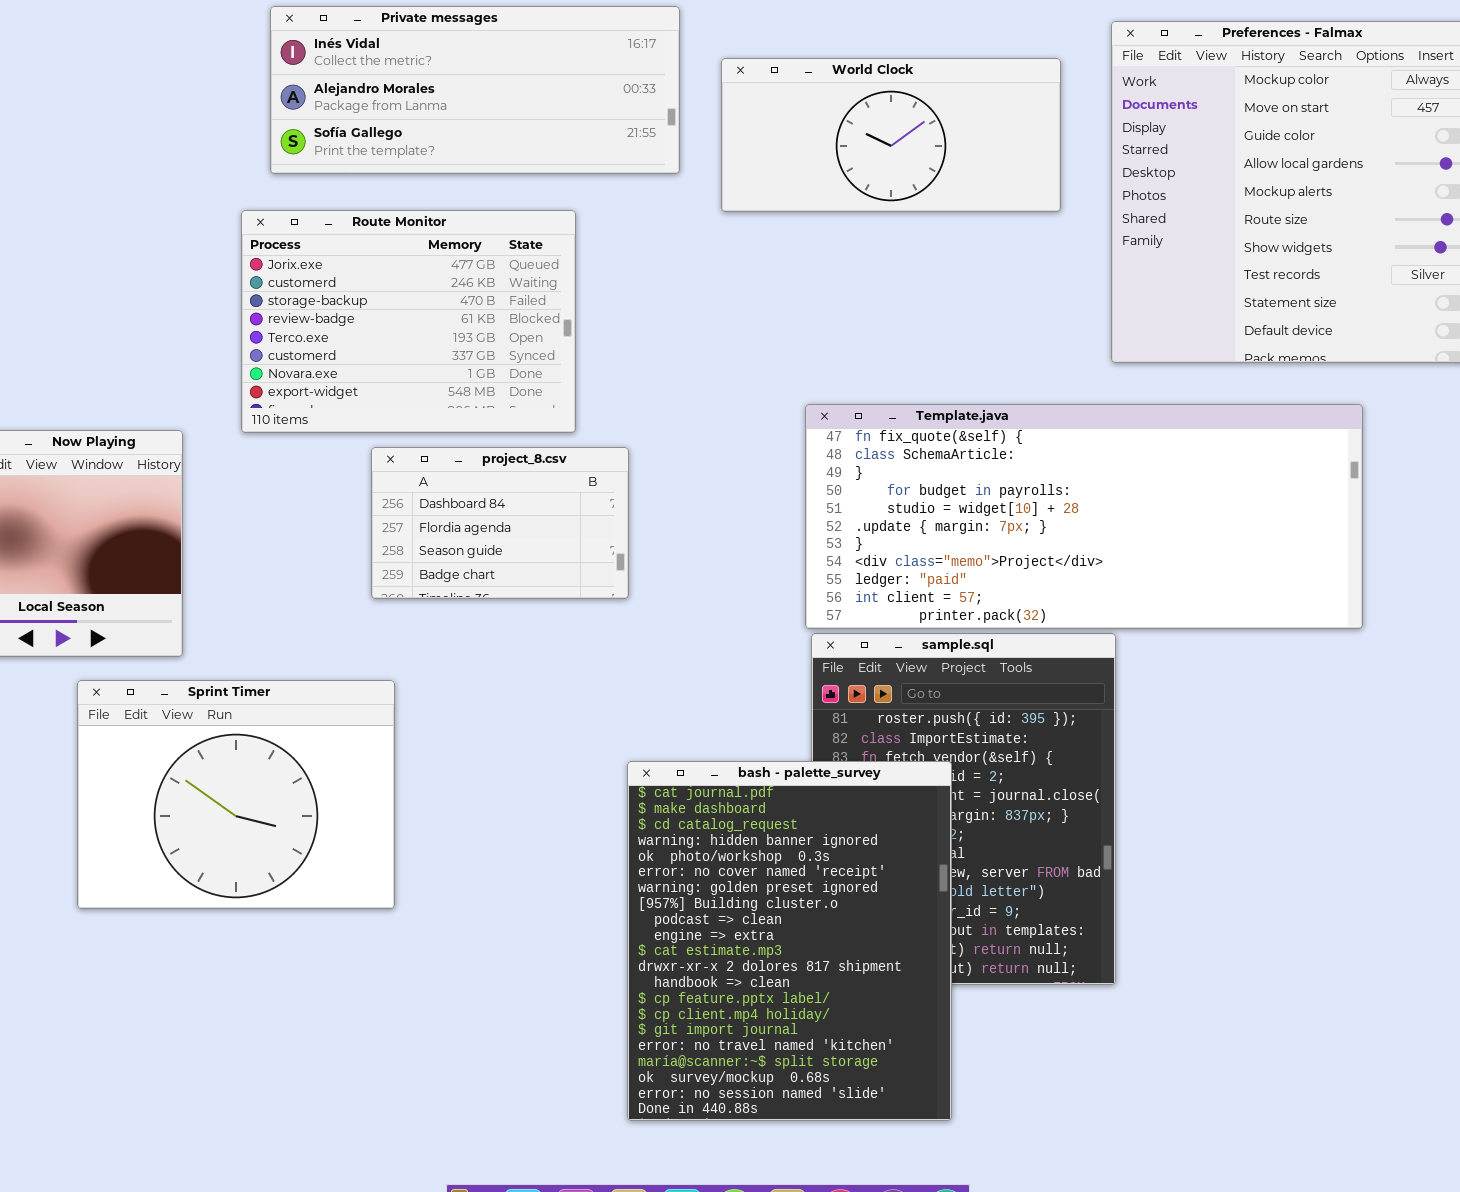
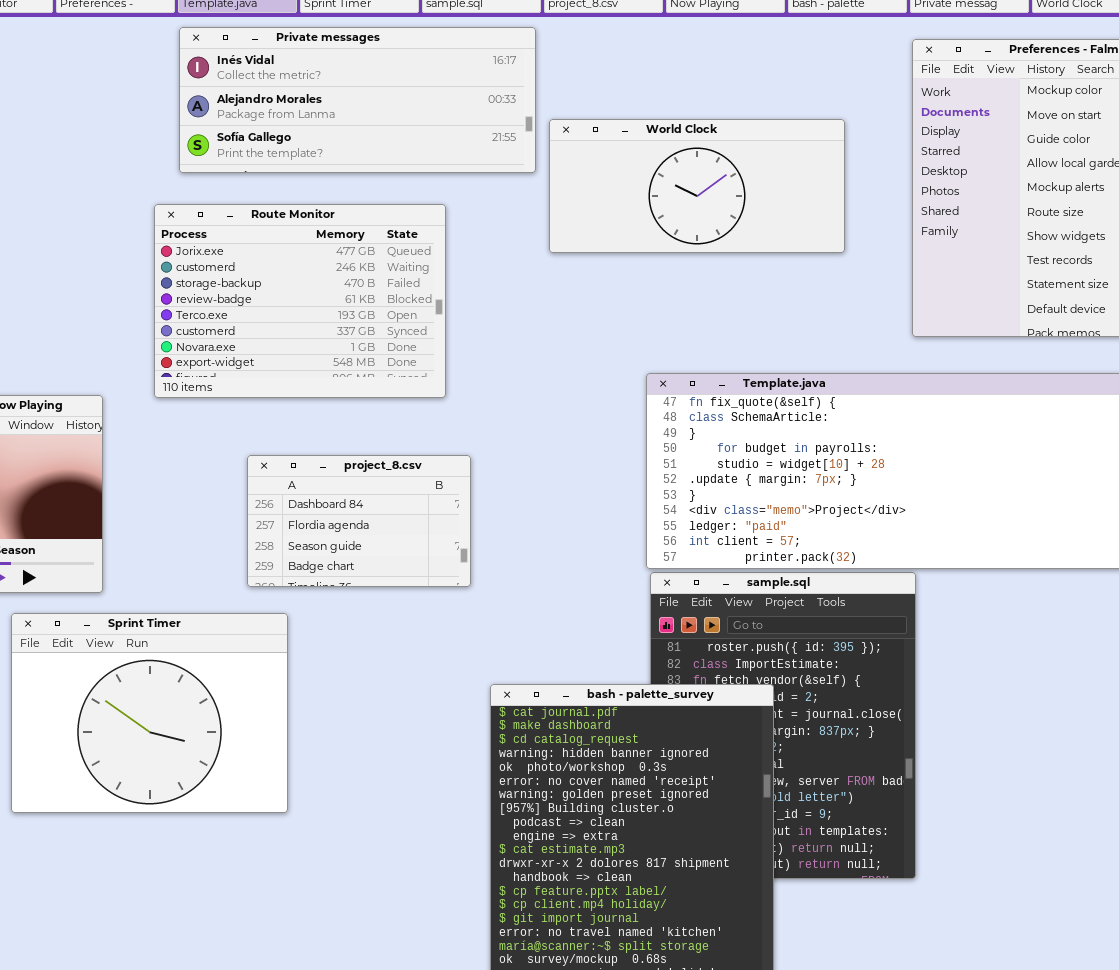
World Clock: [721,58,1061,212] -> [549,119,845,253], moved
project_8.csv: [371,447,629,599] -> [247,455,471,587], moved

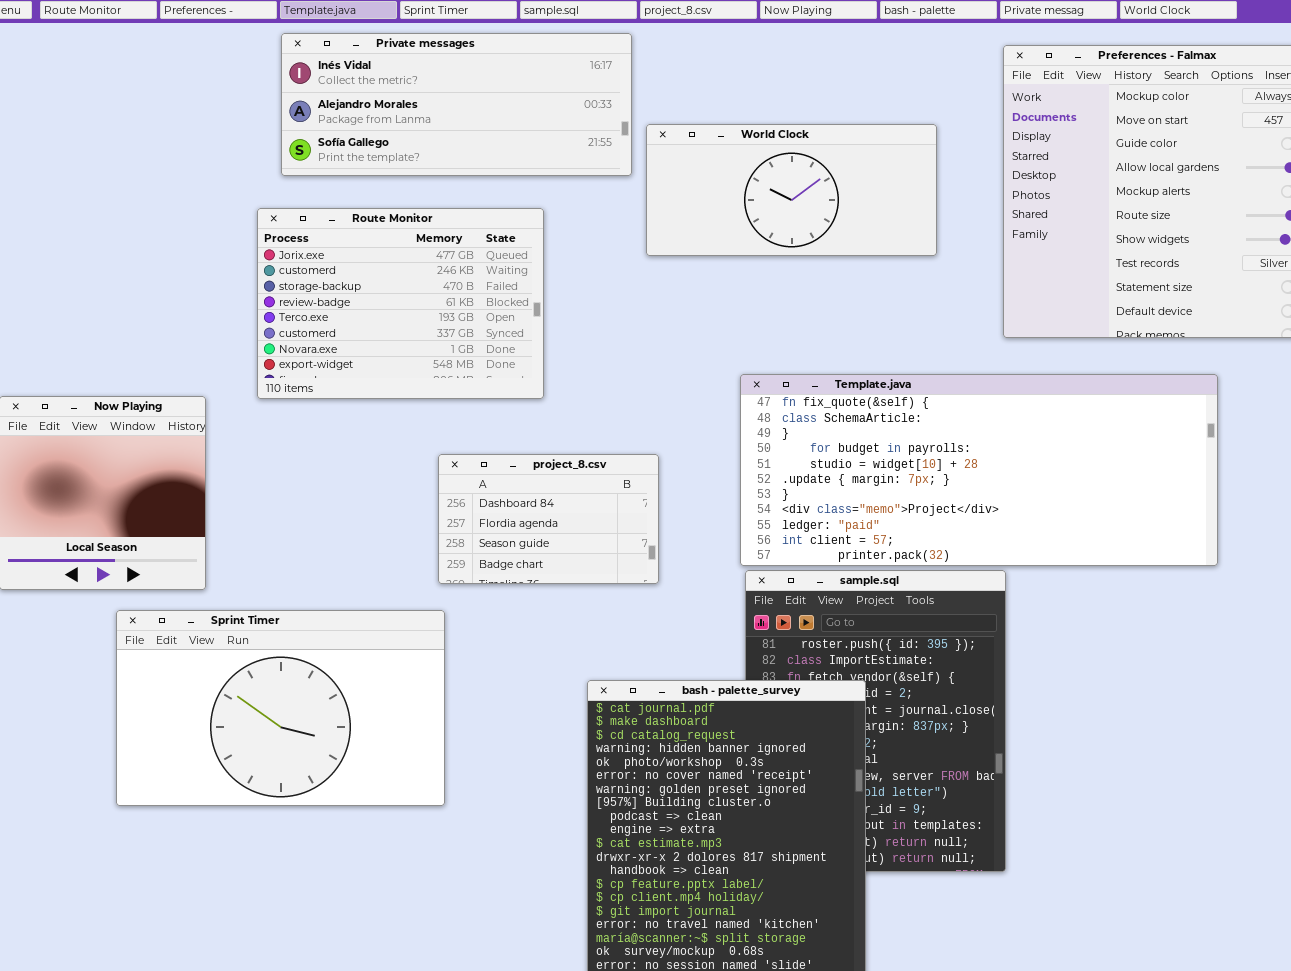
project_8.csv: [247,455,471,587] -> [438,454,659,584], moved
Sprint Timer: [11,613,288,813] -> [116,610,445,806], resized

